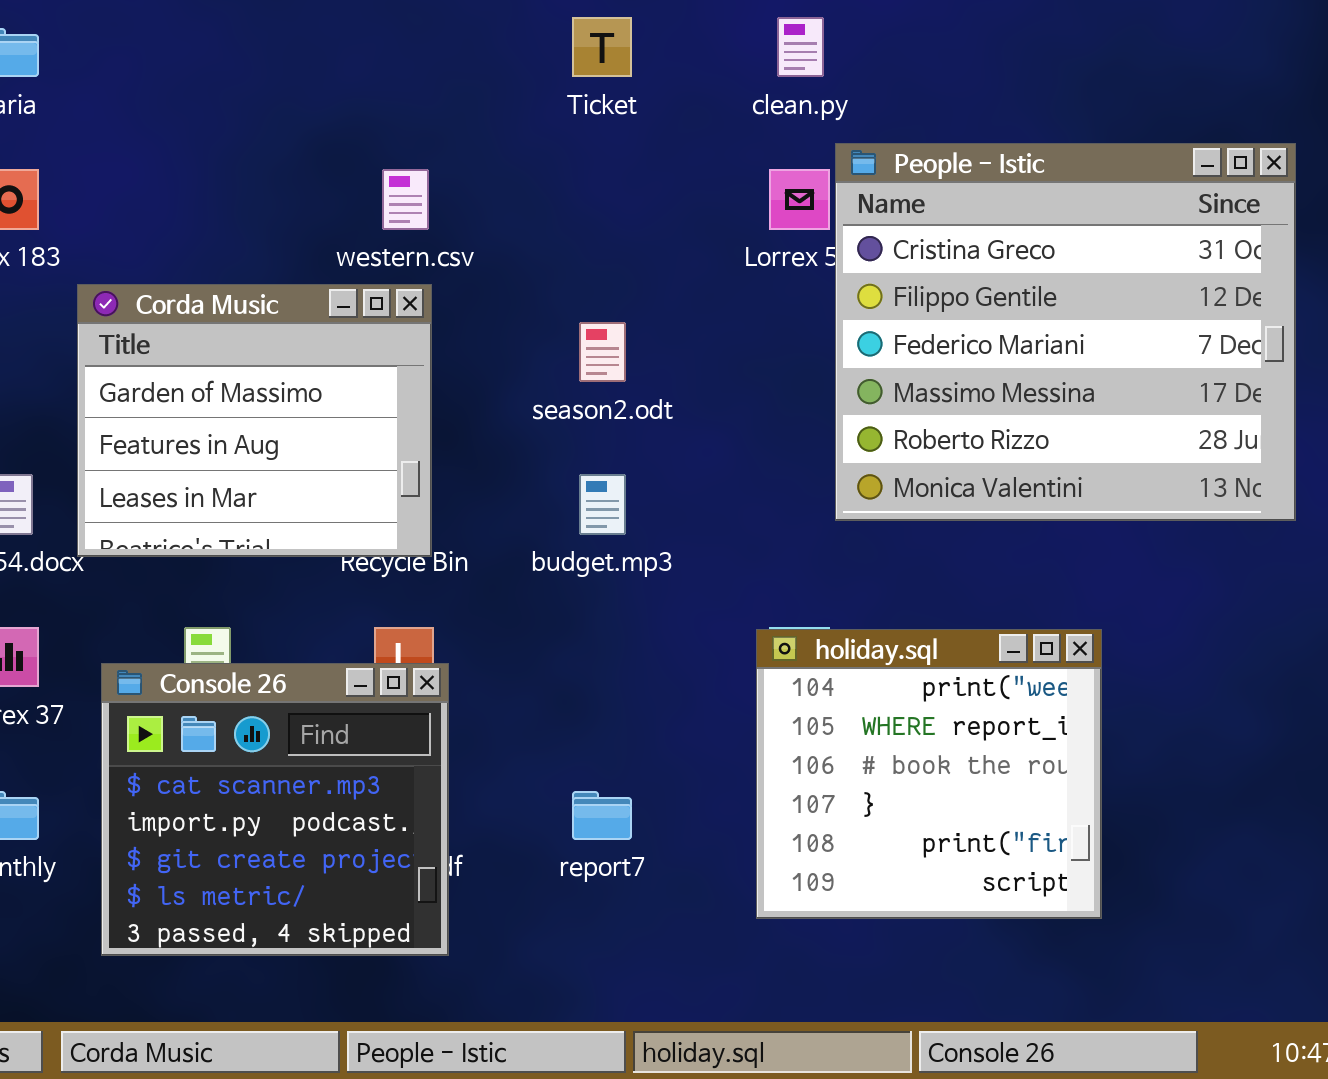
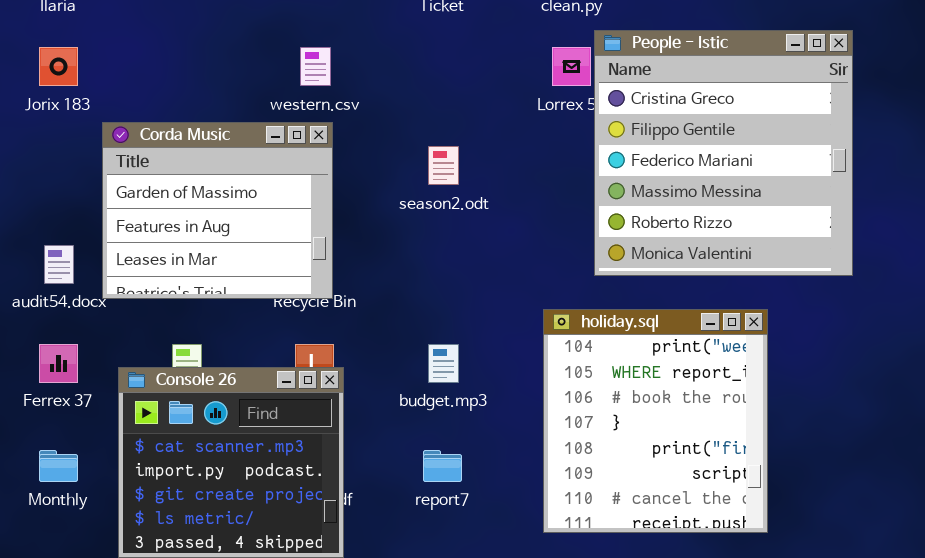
People - Istic: [835,143,1296,521] -> [594,30,853,276], resized
budget.mp3: [579,474,626,535] -> [428,344,459,383], moved
holiday.sql: [756,629,1102,919] -> [543,309,768,533], resized

